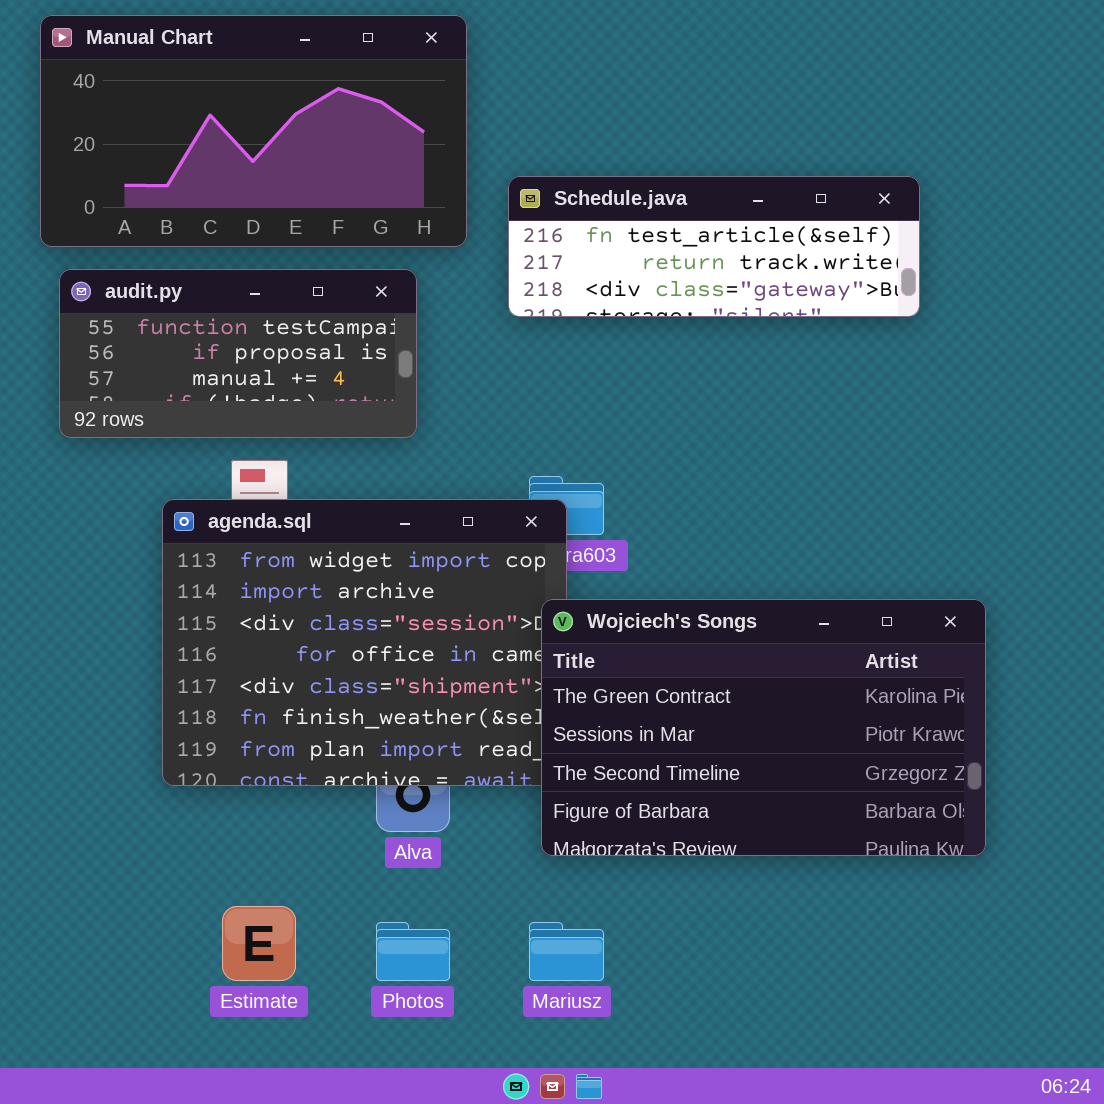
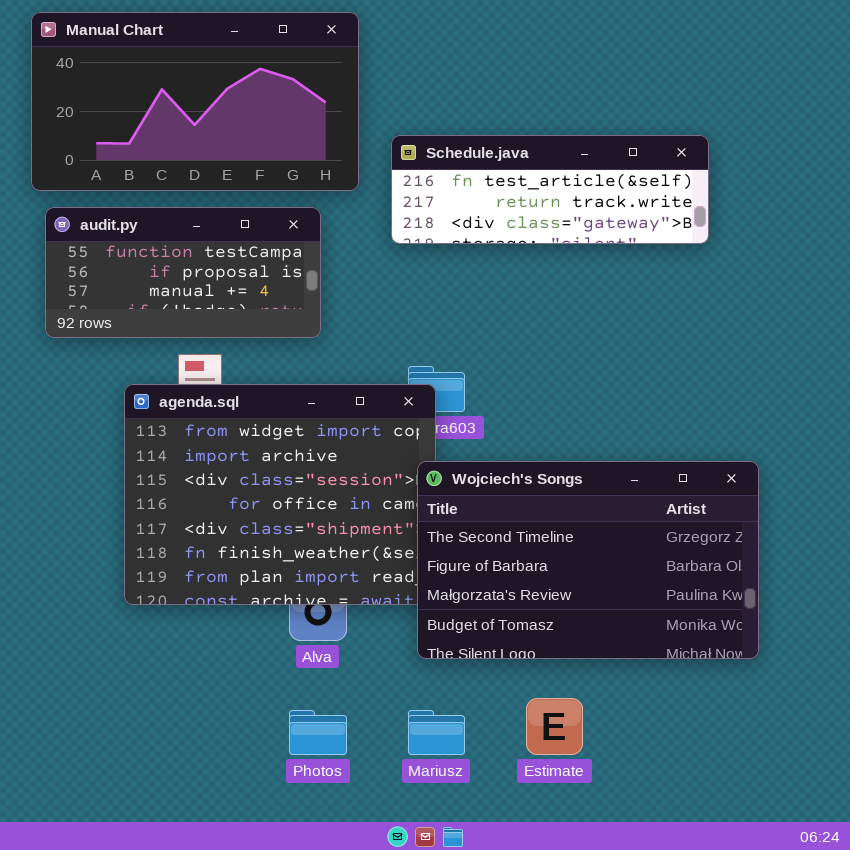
Wojciech's Songs: [541,599,986,856] -> [417,461,759,659], scrolled down 2 rows
Estimate: [222,906,296,981] -> [526,698,583,755], moved

